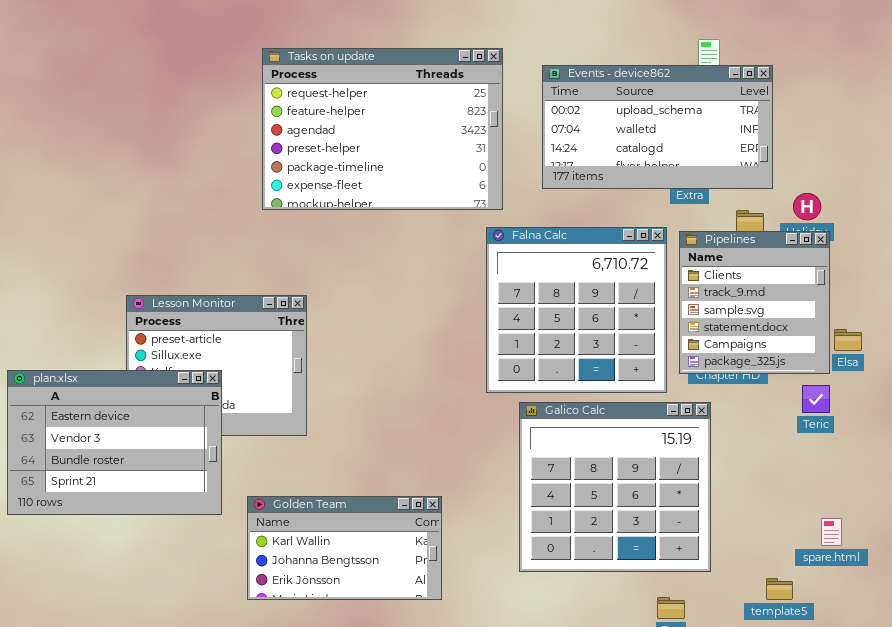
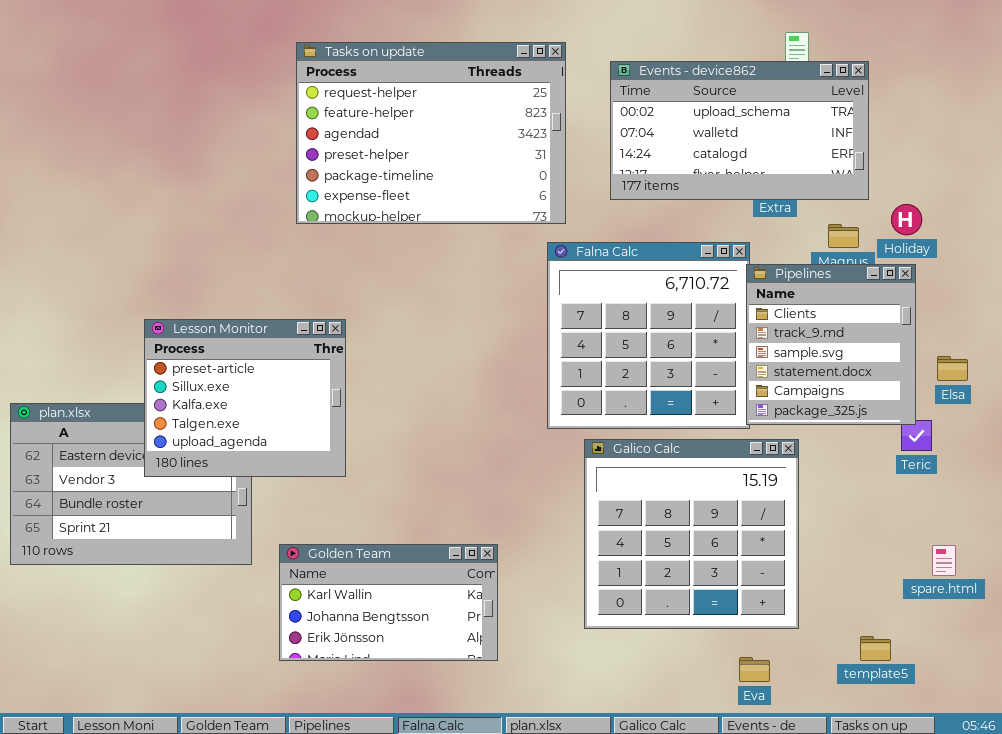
Pipelines: [679,231,830,374] -> [746,264,916,425], moved
Lesson Monitor: [126,295,307,436] -> [144,319,346,477], raised
spare.html: [821,518,842,546] -> [932,545,956,576], moved

